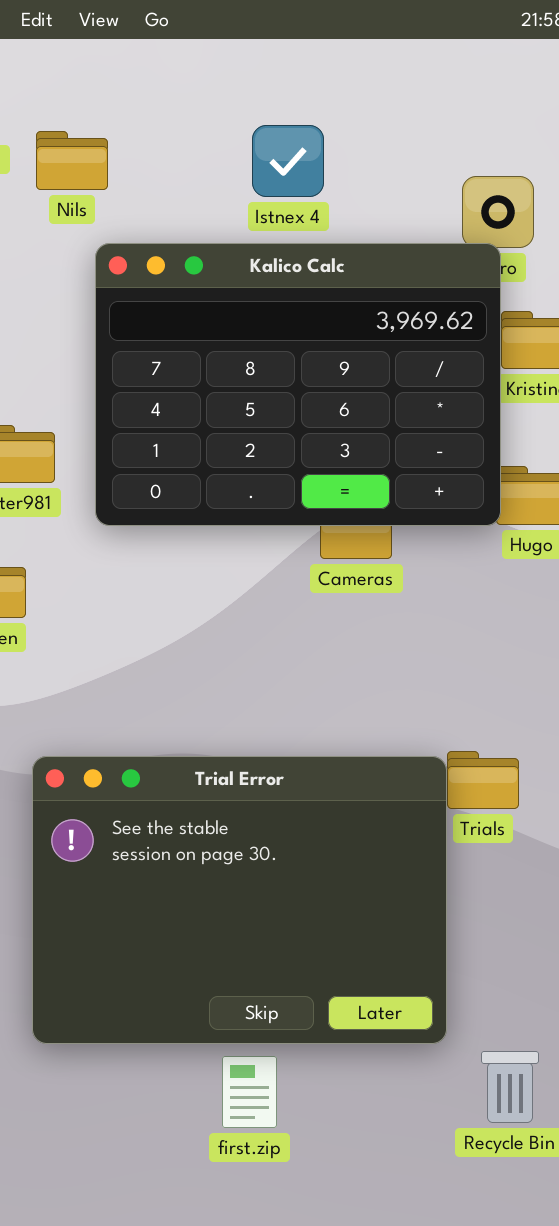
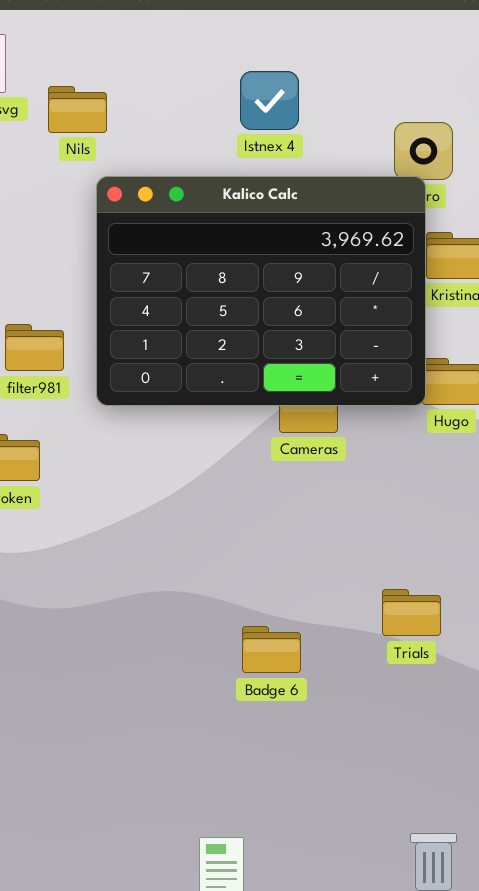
Istnex 4: [252,125,324,197] -> [240,71,299,130], moved
Trial Error: [32,756,447,1044] -> none, closed

